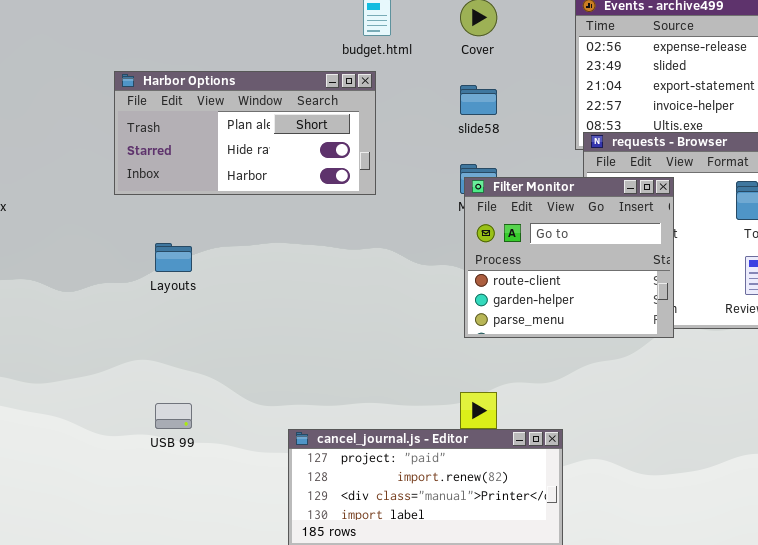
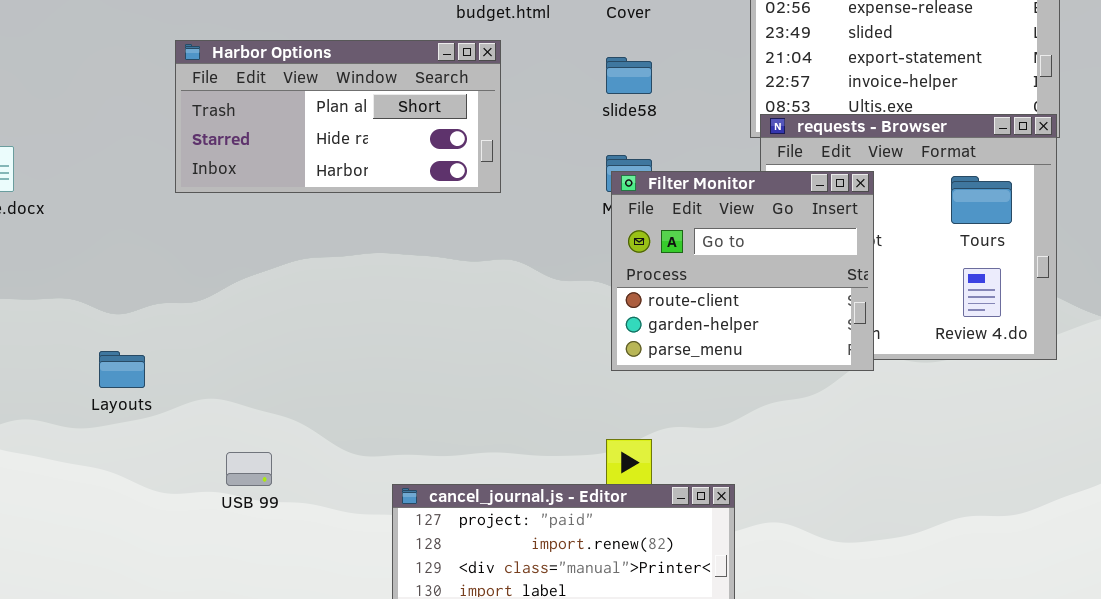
Layouts: [155,243,192,272] -> [99,351,145,388], moved

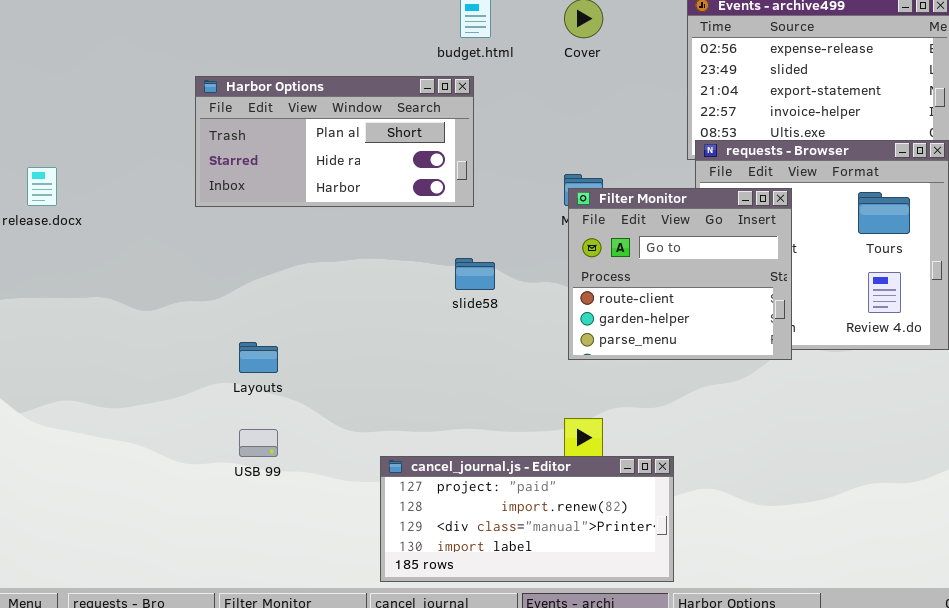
slide58: [606,57,652,94] -> [455,258,495,290], moved
Layouts: [99,351,145,388] -> [239,342,278,373], moved

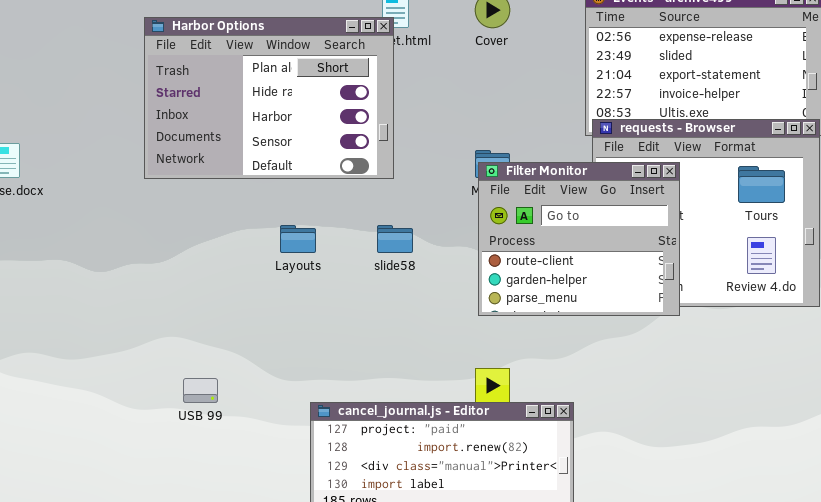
Harbor Options: [195,76,474,207] -> [144,17,394,179], resized
Layouts: [239,342,278,373] -> [280,225,316,253], moved

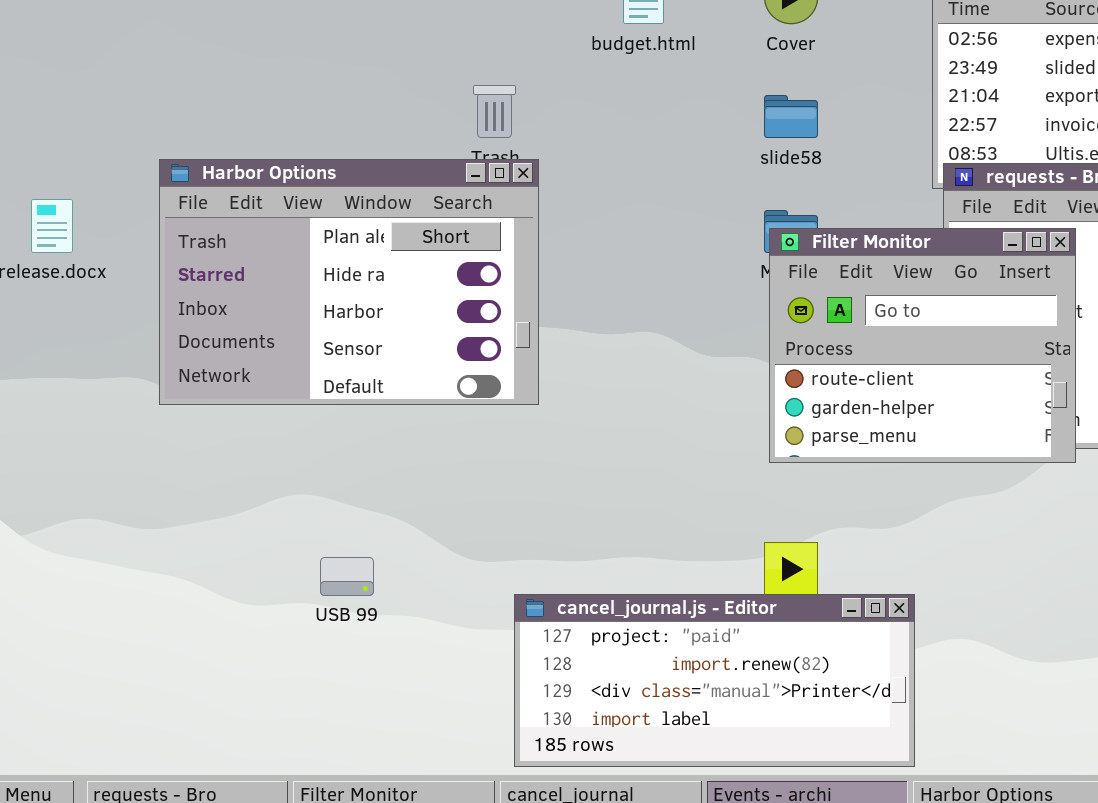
Harbor Options: [144,17,394,179] -> [159,159,539,405], moved
slide58: [377,225,413,253] -> [764,95,818,138], moved

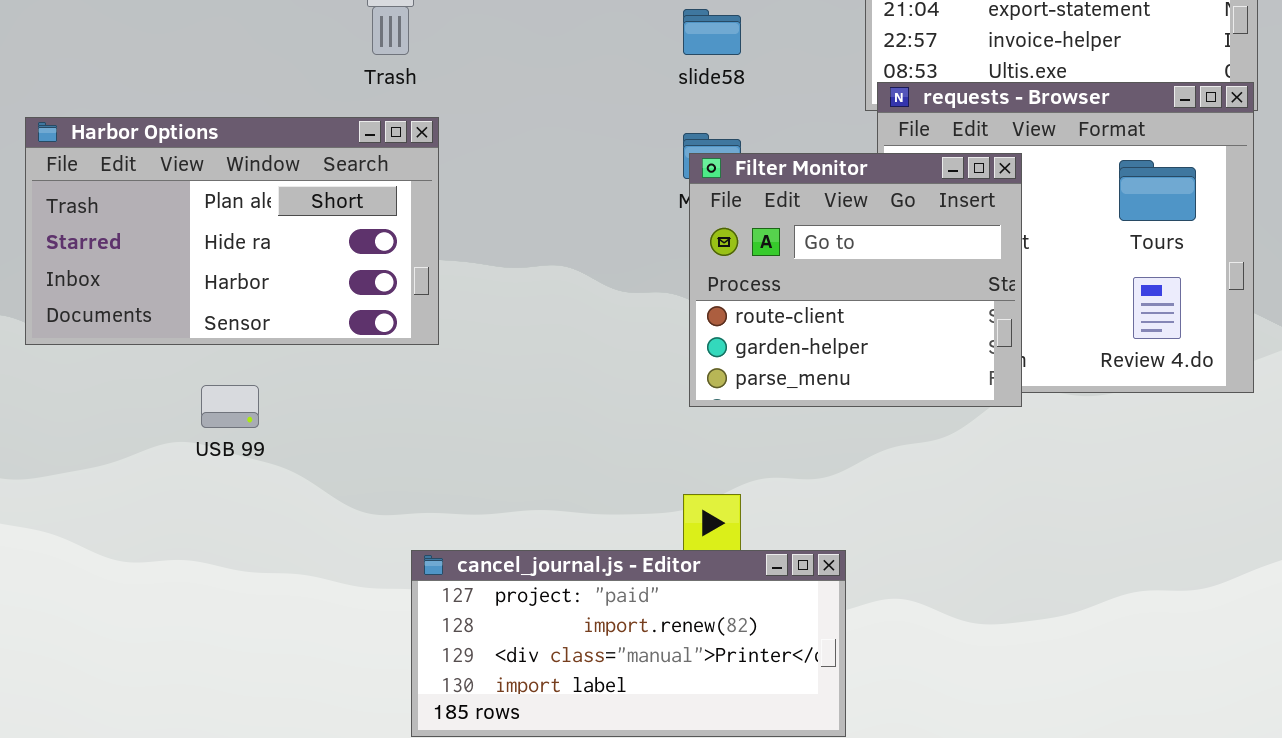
Harbor Options: [159,159,539,405] -> [25,117,439,345], resized
USB 99: [320,557,374,596] -> [201,385,259,428], moved

